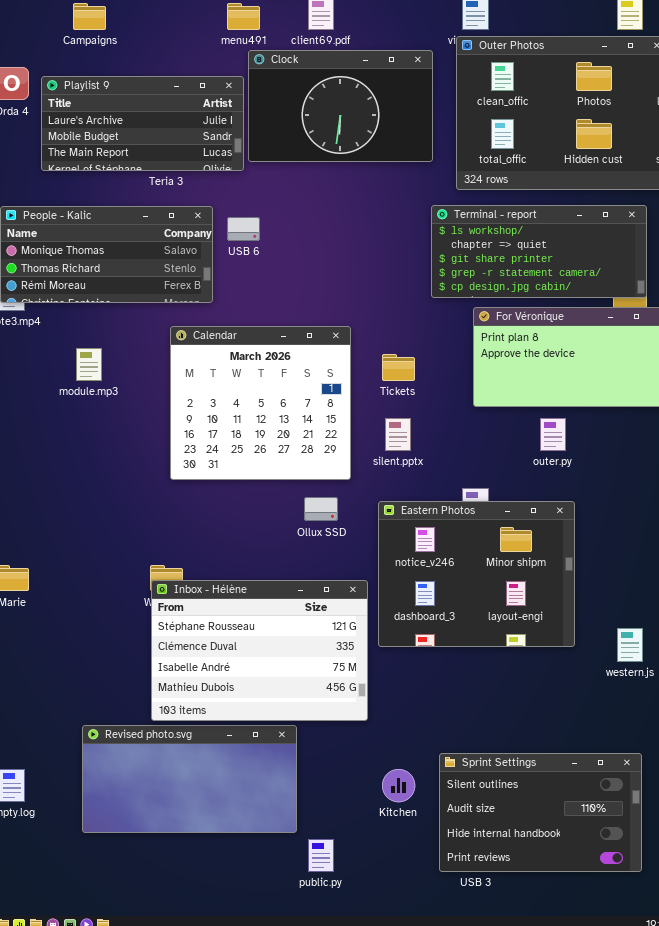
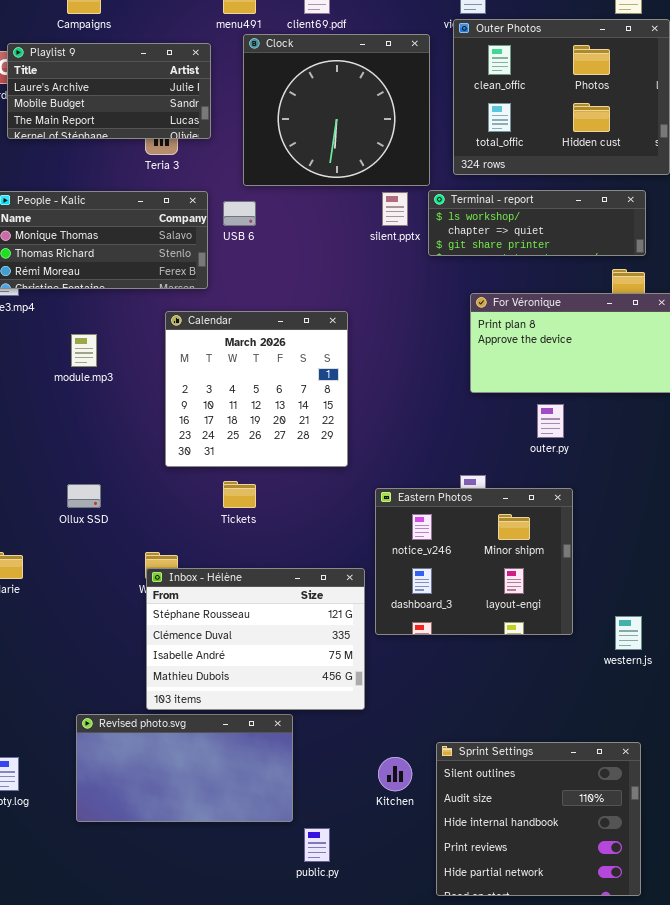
Clock: [248,50,433,162] -> [243,34,430,186], resized
Playlist 9: [41,76,244,171] -> [7,43,211,139], moved
Terminal - report: [431,205,647,298] -> [428,190,646,256], resized
Tickets: [382,354,415,381] -> [223,481,256,508], moved
silent.pptx: [385,418,411,451] -> [382,192,408,226], moved
Ollux SSD: [304,497,338,521] -> [67,484,101,508], moved
Sprint Settings: [439,753,642,872] -> [436,742,641,896], resized

